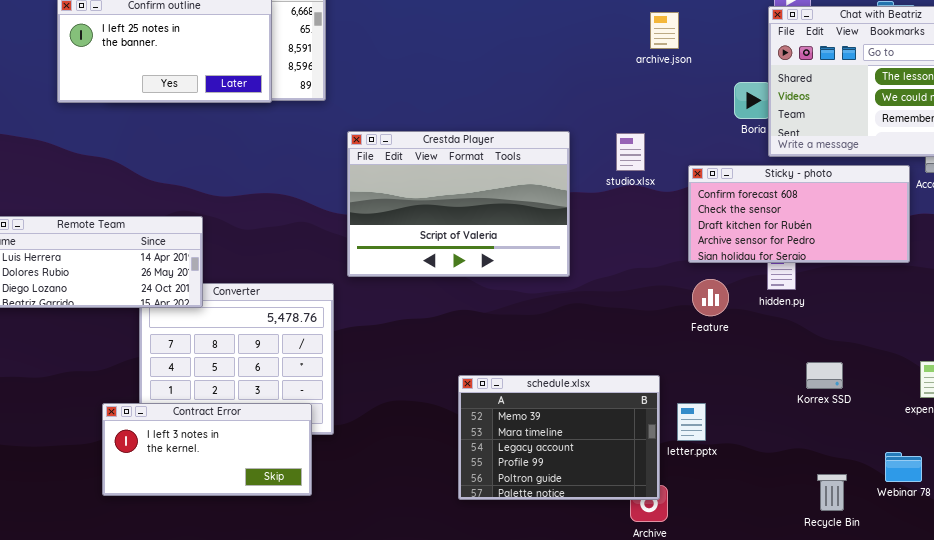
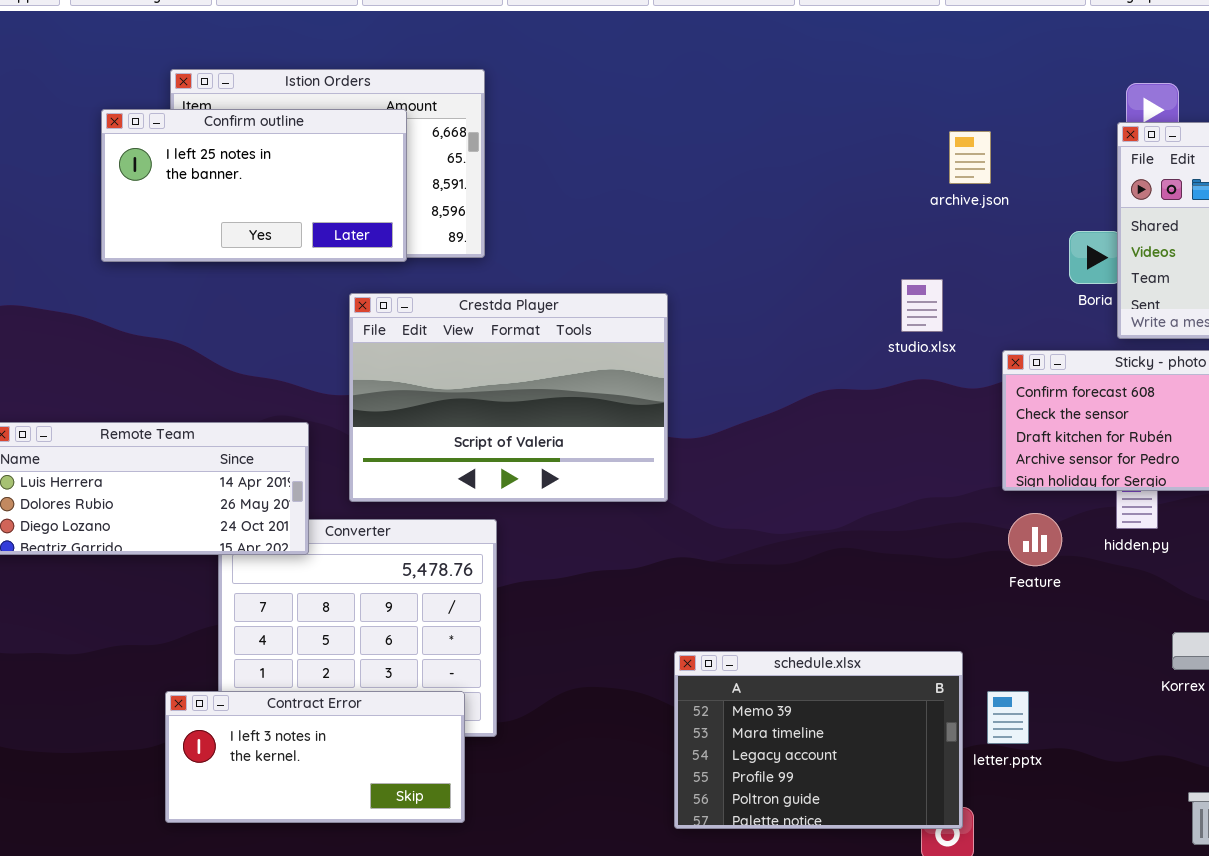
Crestda Player: [347,131,570,277] -> [349,293,668,502], moved
studio.xlsx: [616,133,645,171] -> [901,279,943,332], moved

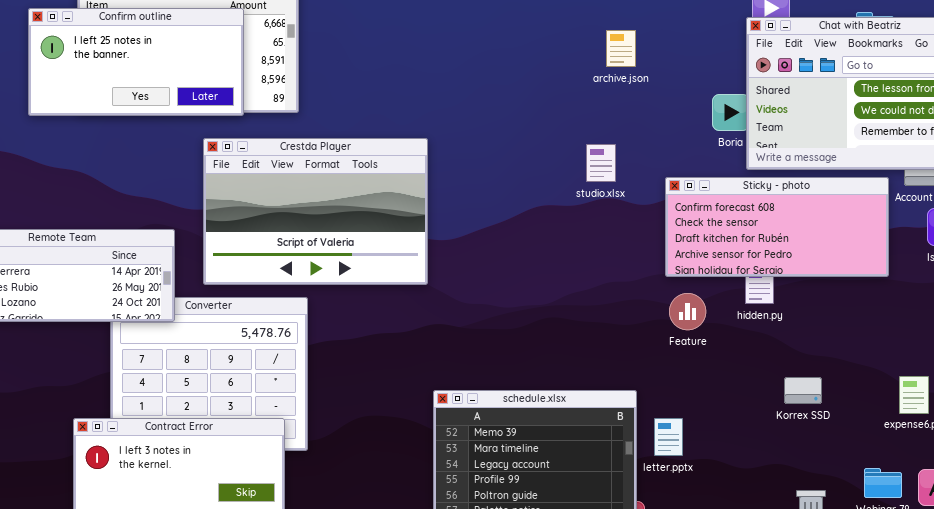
archive.json: [949,131,991,184] -> [606,30,636,67], moved
studio.xlsx: [901,279,943,332] -> [586,144,616,182], moved

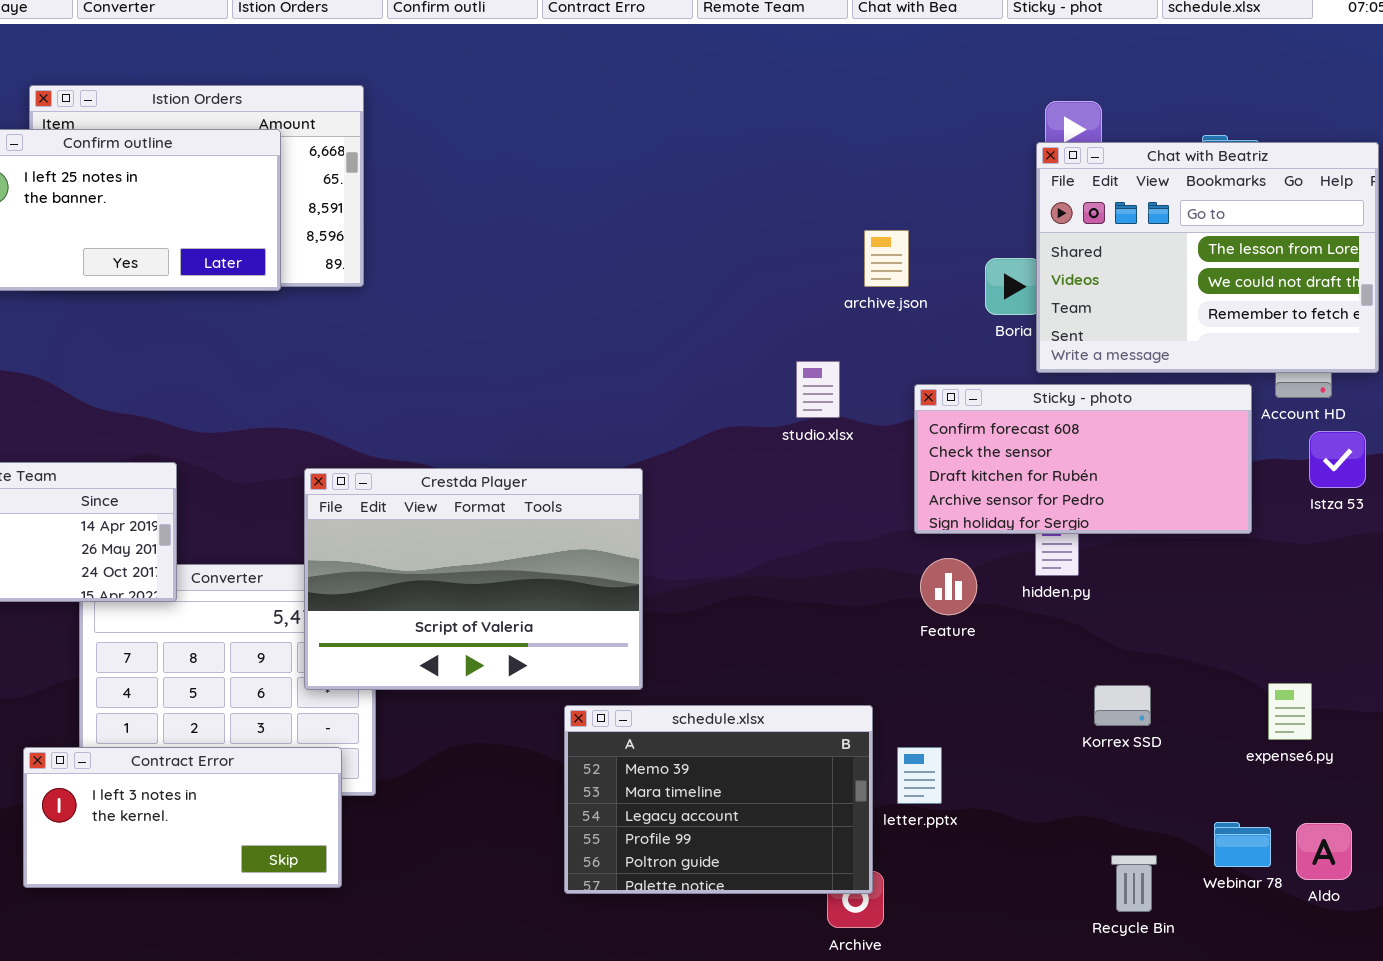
archive.json: [606,30,636,67] -> [864,230,909,287], moved
Crestda Player: [203,138,428,285] -> [304,468,643,690], moved
studio.xlsx: [586,144,616,182] -> [796,361,840,418], moved

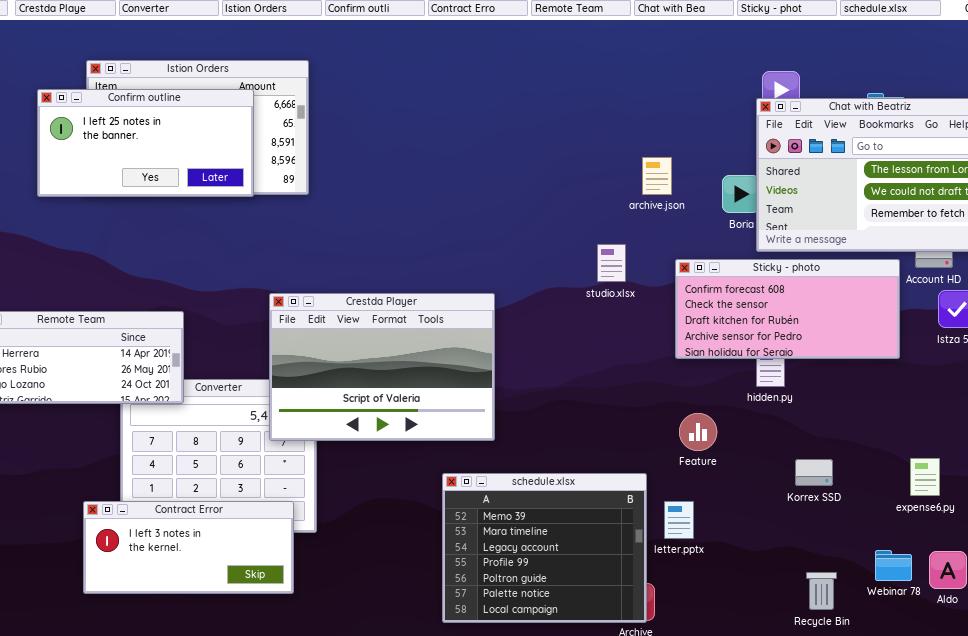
Crestda Player: [304,468,643,690] -> [269,293,495,441], moved
Feature: [920,558,977,615] -> [679,413,717,451], moved
schedule.xlsx: [564,705,873,894] -> [442,473,647,623], resized

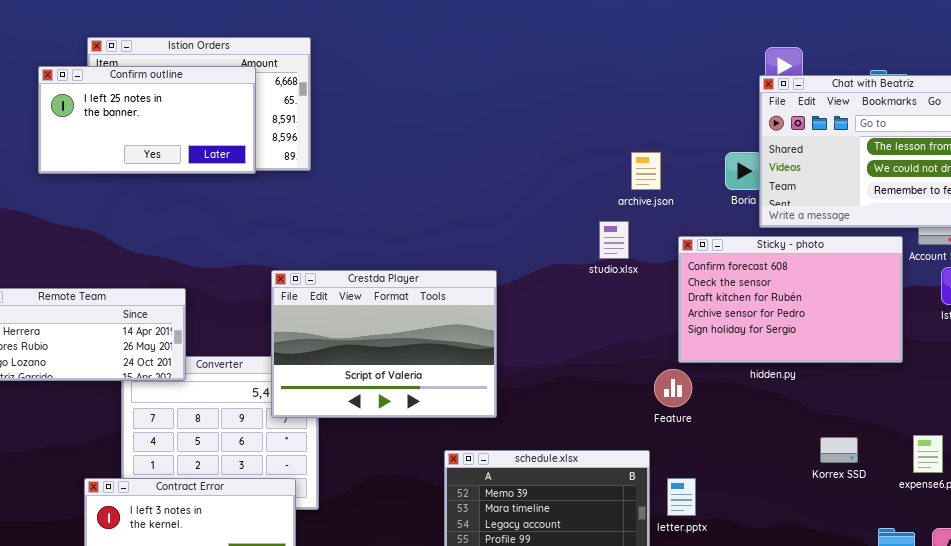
archive.json: [642,157,672,195] -> [631,152,661,190], moved
Sticky - photo: [675,259,900,359] -> [678,236,903,363], resized
Feature: [679,413,717,451] -> [654,369,692,407], moved
Korrex SSD: [795,459,833,486] -> [820,437,858,463], moved

